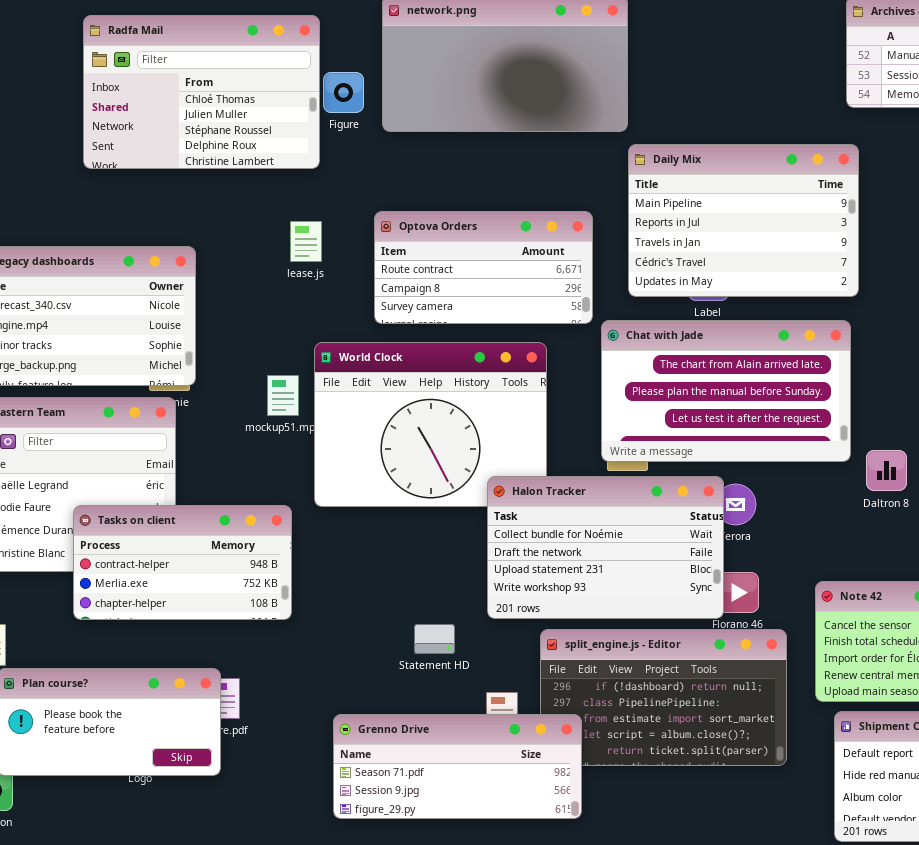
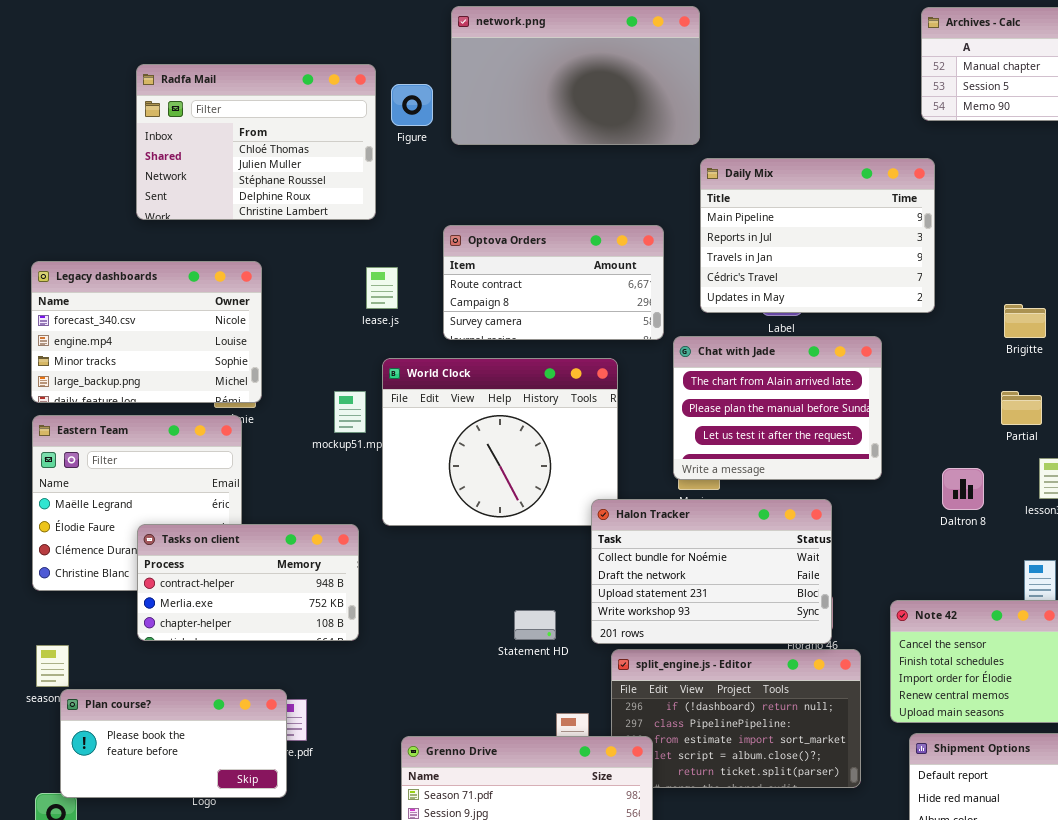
Radfa Mail: [83,15,320,169] -> [136,64,376,220], moved
lease.js: [290,221,322,262] -> [366,267,398,309], moved
Chat with Jade: [601,320,851,462] -> [673,336,882,480], resized
Halon Tracker: [487,476,724,619] -> [591,499,832,644], moved
Statement HD: [414,624,455,654] -> [514,610,556,640], moved

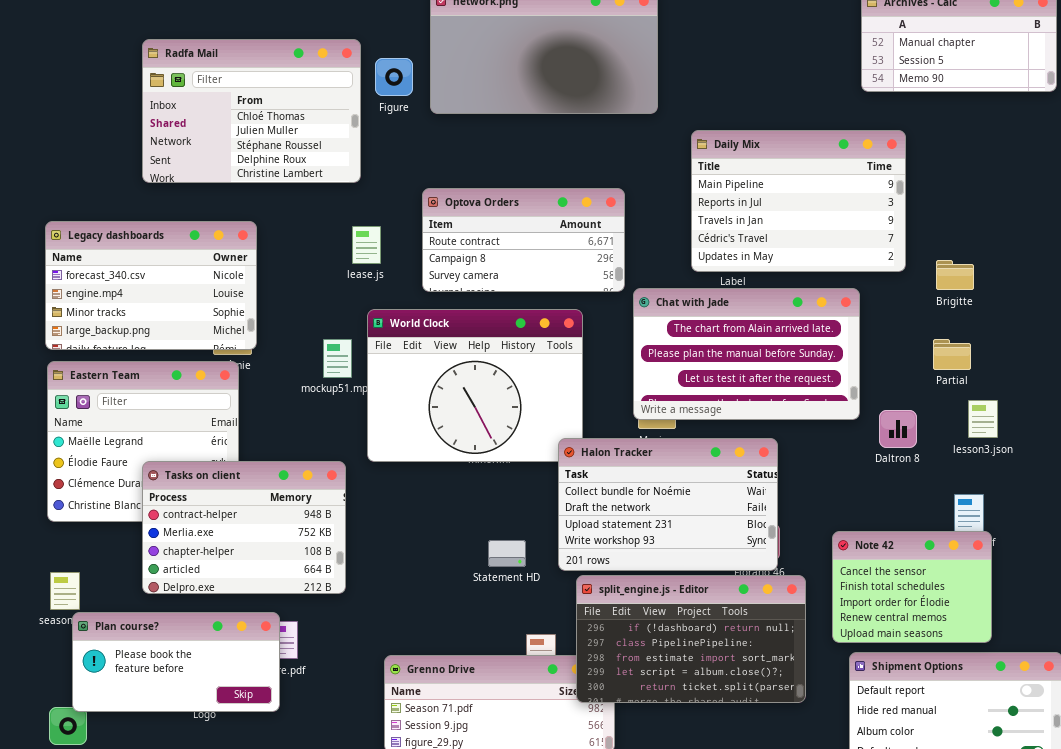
Daily Mix: [700,158,935,313] -> [691,130,906,272], moved
Chat with Jade: [673,336,882,480] -> [633,288,860,420], resized
Tasks on client: [137,524,359,641] -> [142,461,346,594], resized
split_engine.js - Editor: [611,649,861,788] -> [576,575,806,703], raised

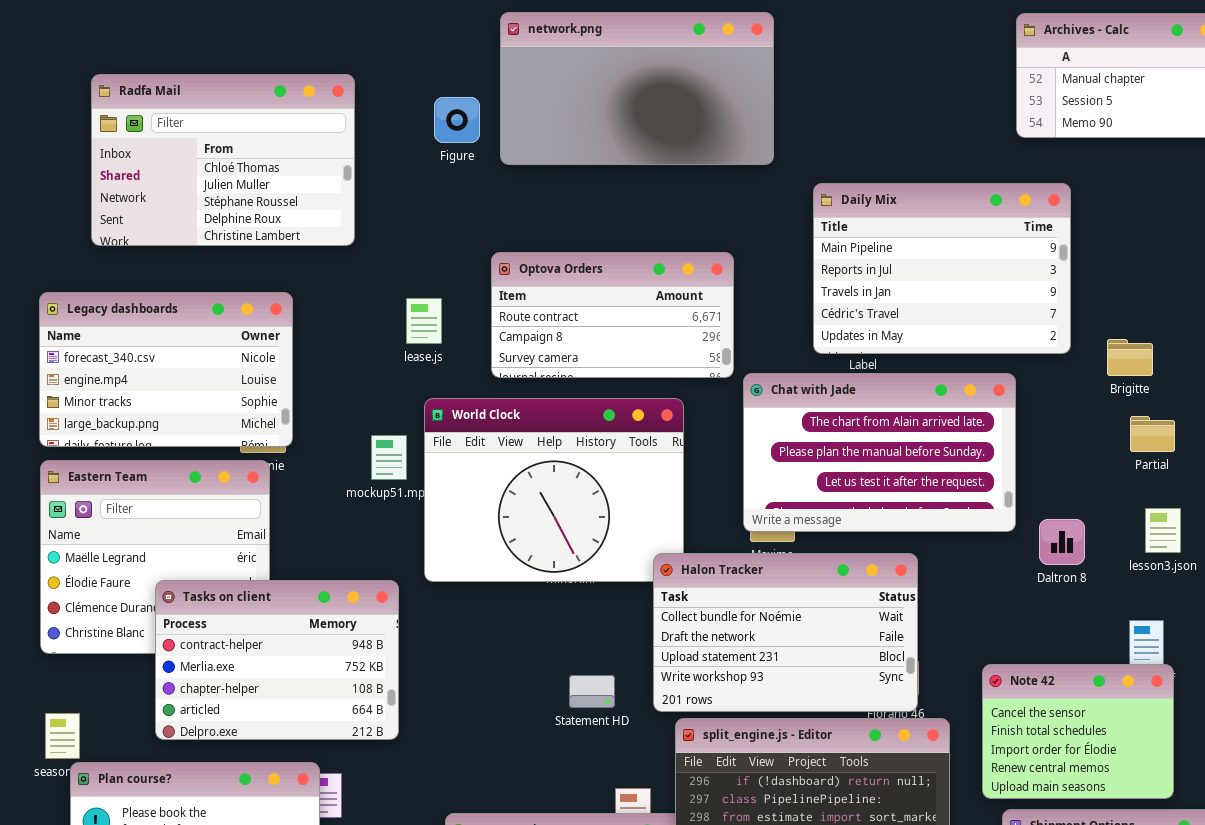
Radfa Mail: [142,39,361,183] -> [91,74,355,246], moved
Partial: [933,339,971,370] -> [1130,416,1175,452], moved

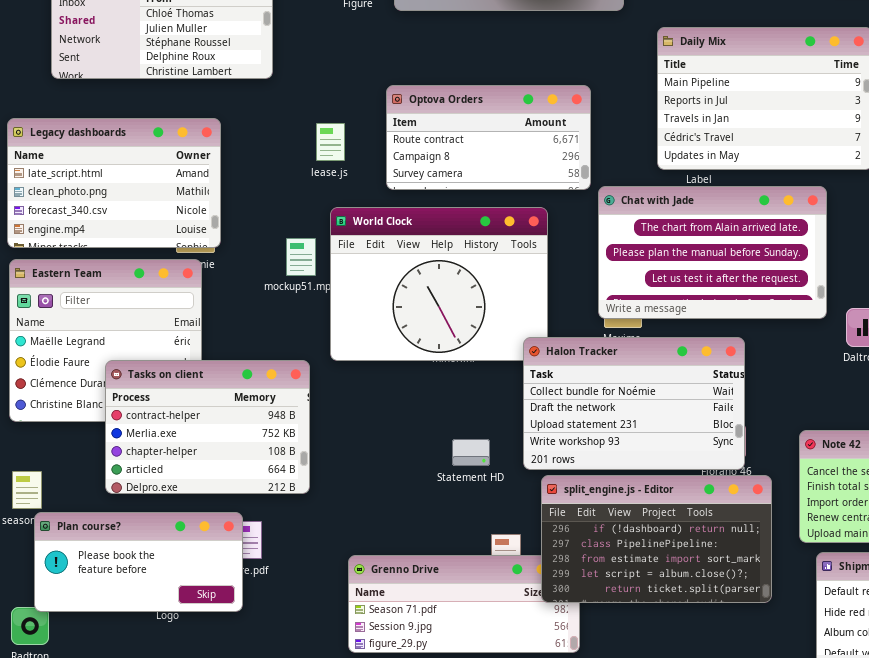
Legacy dashboards: [39,292,293,447] -> [7,118,221,248], scrolled up 2 rows

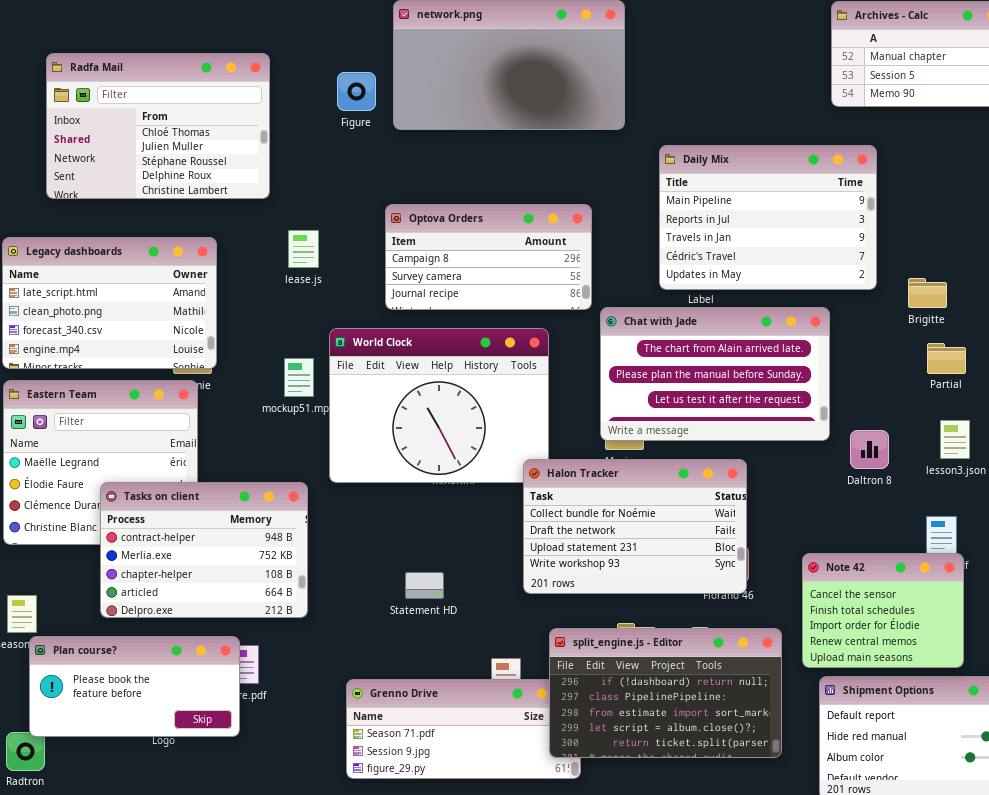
Optova Orders: [386,85,591,190] -> [385,204,592,310], scrolled down 1 row
lease.js: [316,123,345,161] -> [288,230,319,268], moved
Statement HD: [452,439,490,466] -> [405,572,444,599], moved
split_engine.js - Editor: [541,475,772,603] -> [549,628,782,758], moved

